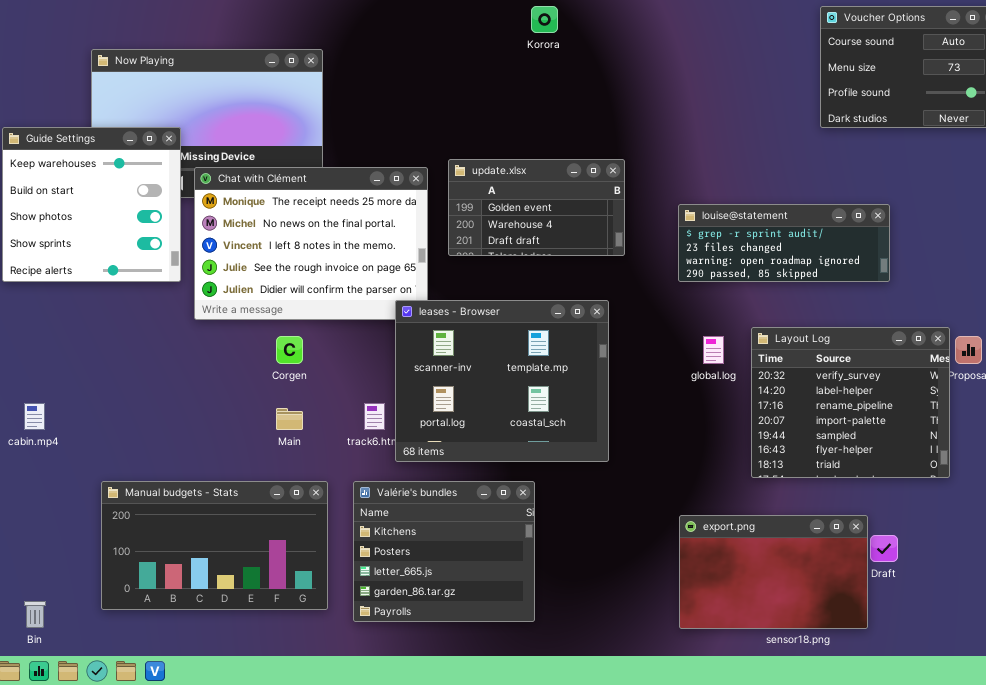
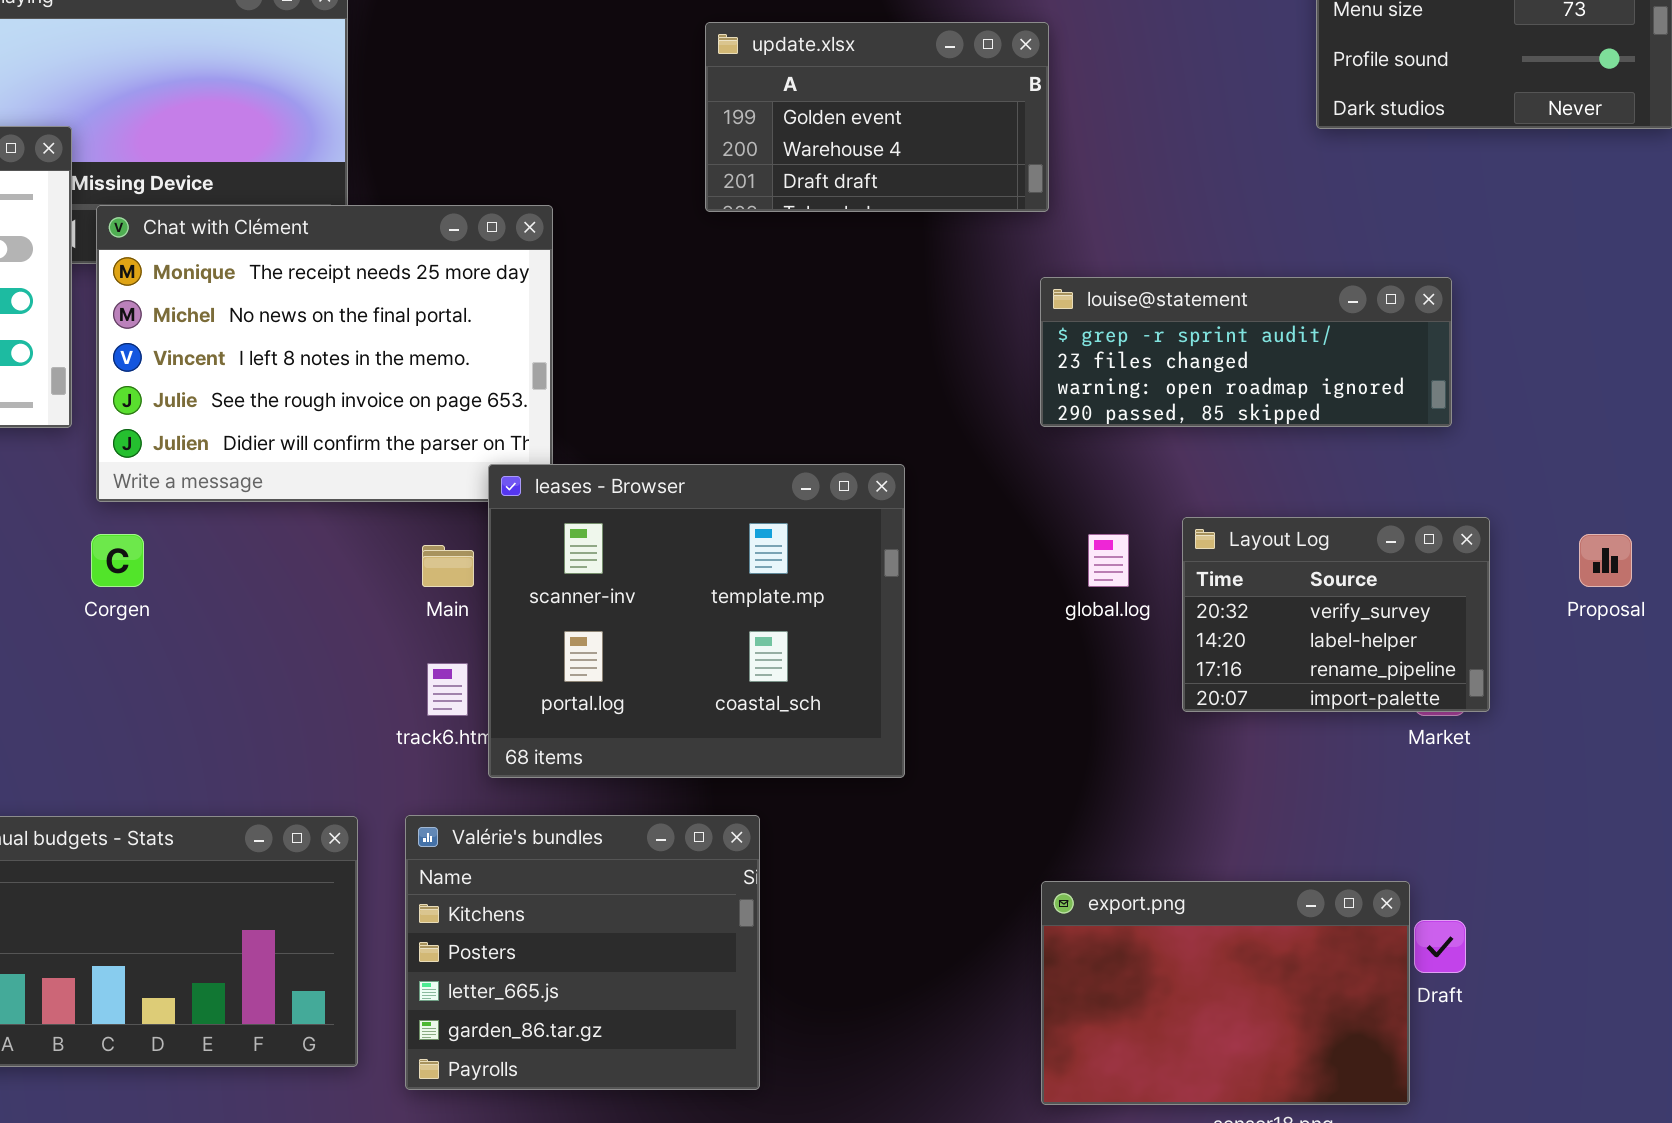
update.xlsx: [448,159,625,256] -> [705,22,1049,212], moved
Layout Log: [751,327,950,478] -> [1182,517,1490,712], resized
Corgen: [276,336,303,364] -> [91,534,144,587], moved
Main: [276,408,303,430] -> [422,545,474,587], moved

